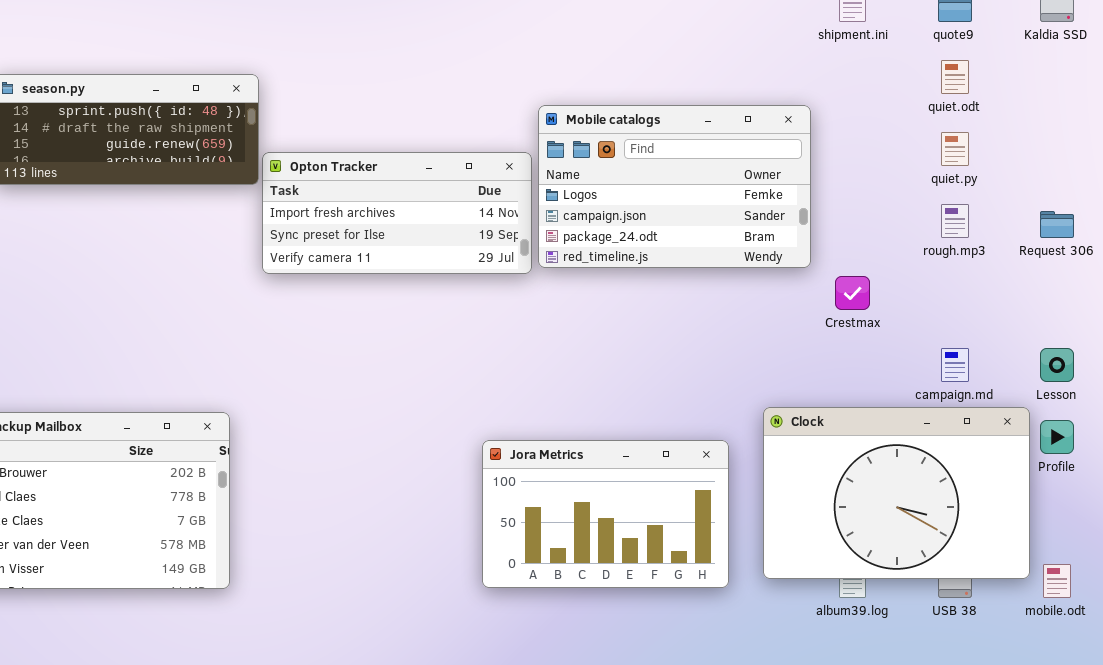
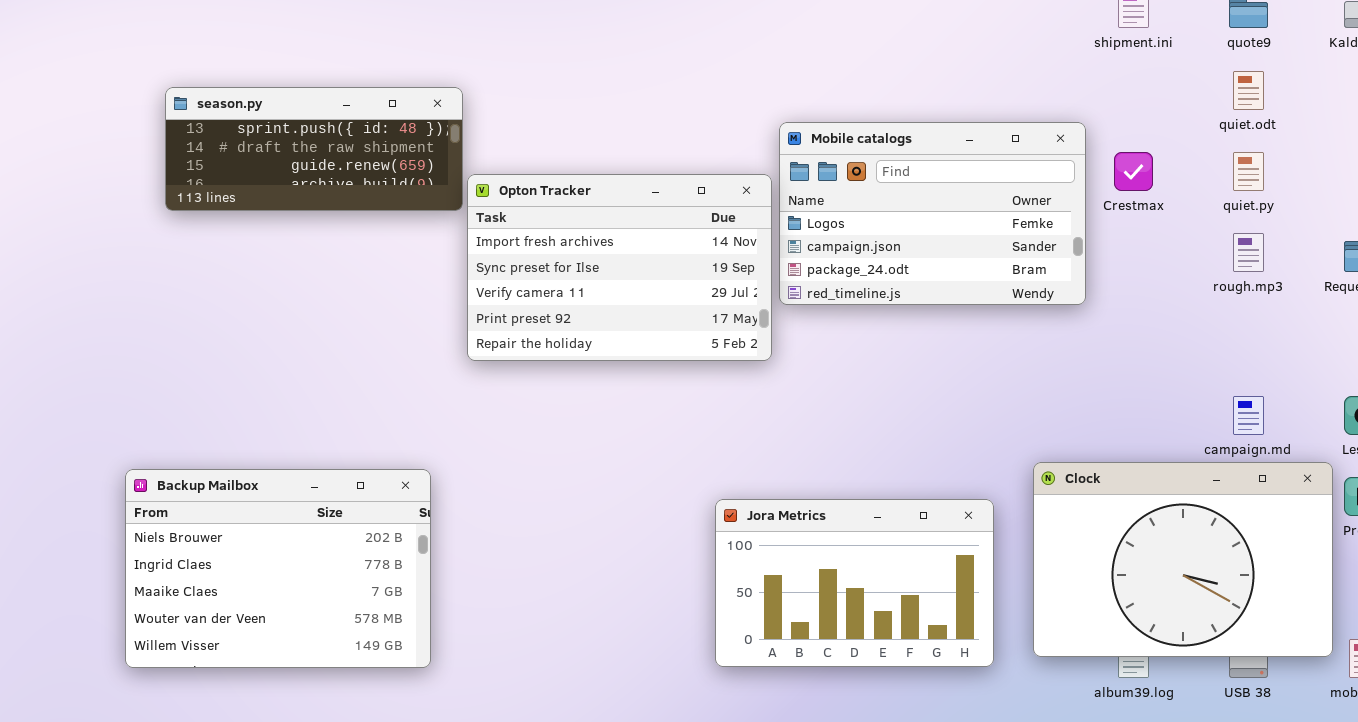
Opton Tracker: [262,152,532,274] -> [467,174,772,361], resized
Crestmax: [835,276,870,310] -> [1114,152,1153,191], moved

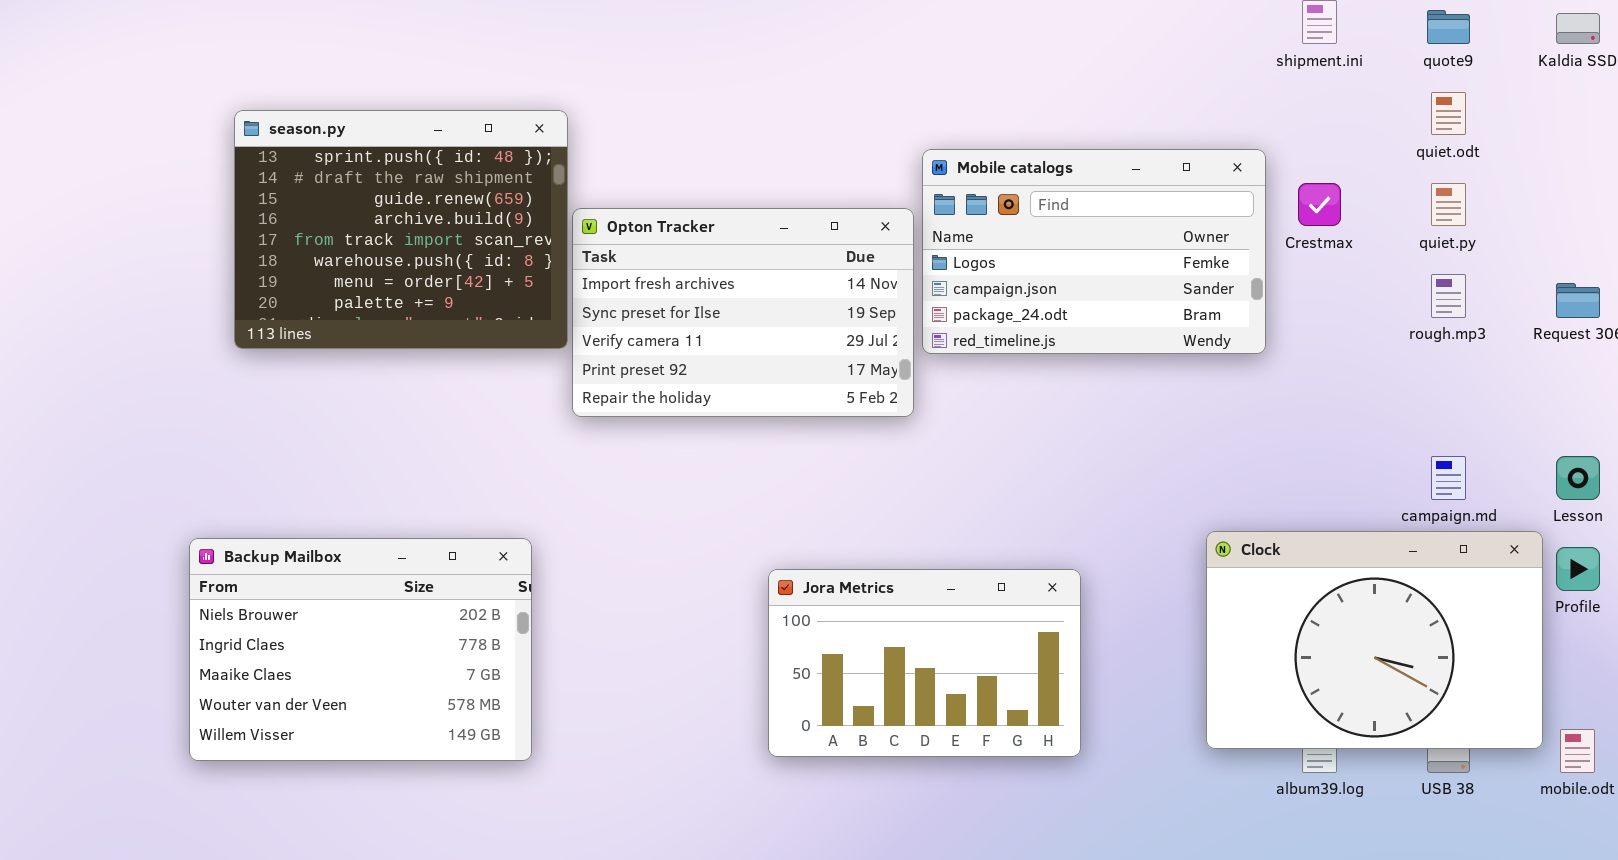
season.py: [165,87,463,211] -> [234,110,568,349], resized
Jora Metrics: [715,499,994,667] -> [768,569,1081,757], moved

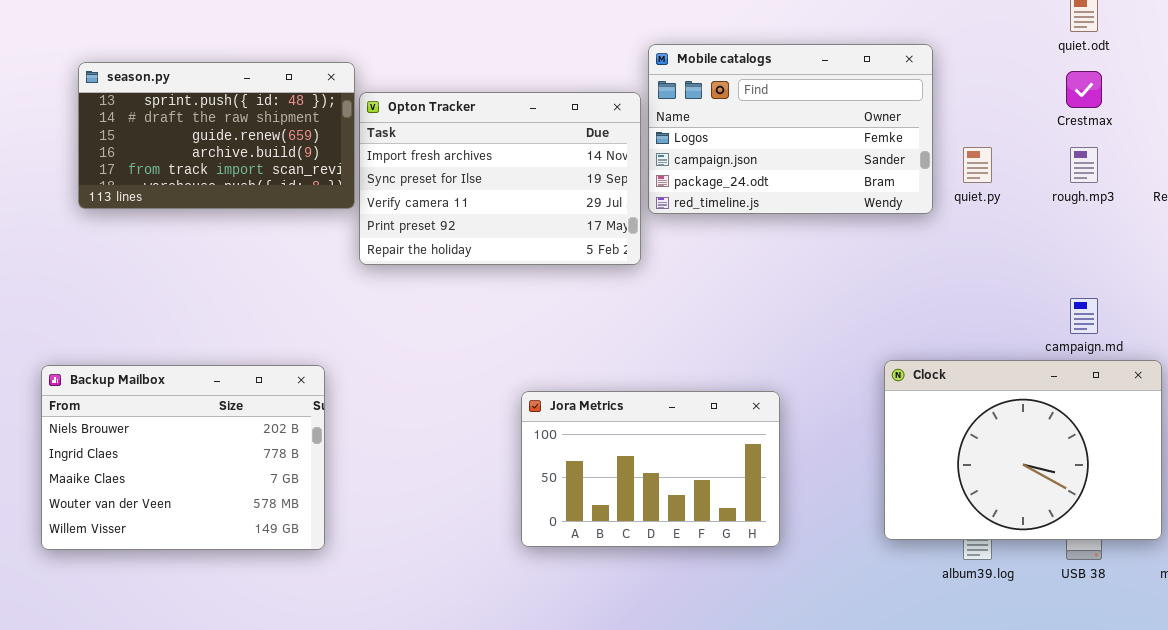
season.py: [234,110,568,349] -> [78,62,355,209], resized
Crestmax: [1298,183,1341,226] -> [1066,71,1102,108], moved
quiet.py: [1431,183,1466,226] -> [963,147,992,183], moved

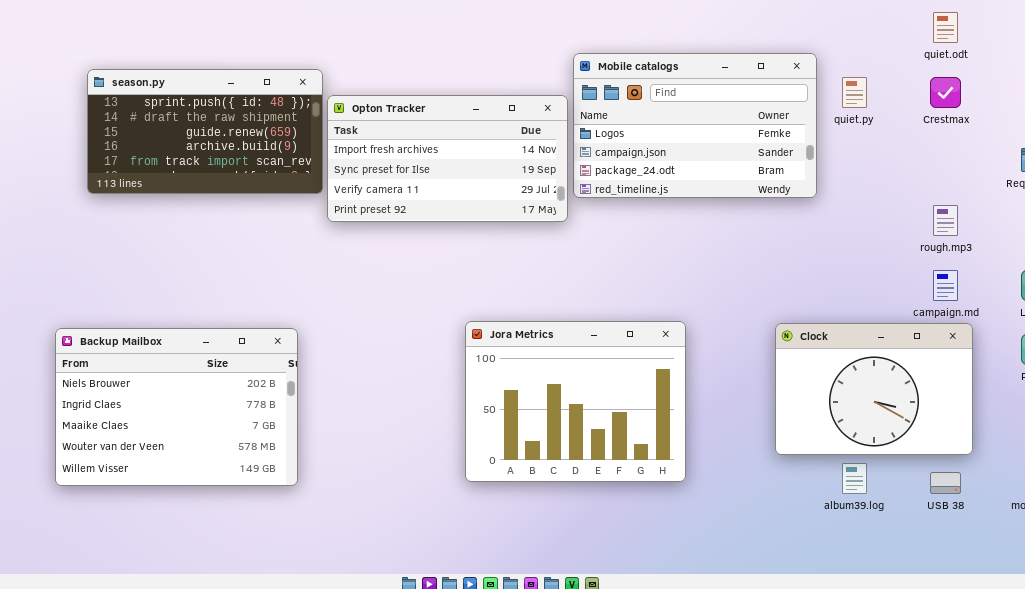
Opton Tracker: [359,92,641,265] -> [327,95,568,222], resized
quiet.py: [963,147,992,183] -> [842,77,867,108], moved
rough.mp3: [1070,147,1098,183] -> [933,205,958,236], moved
Clock: [884,360,1162,540] -> [775,323,973,455], resized
Jora Metrics: [521,391,780,547] -> [465,321,686,482], resized

